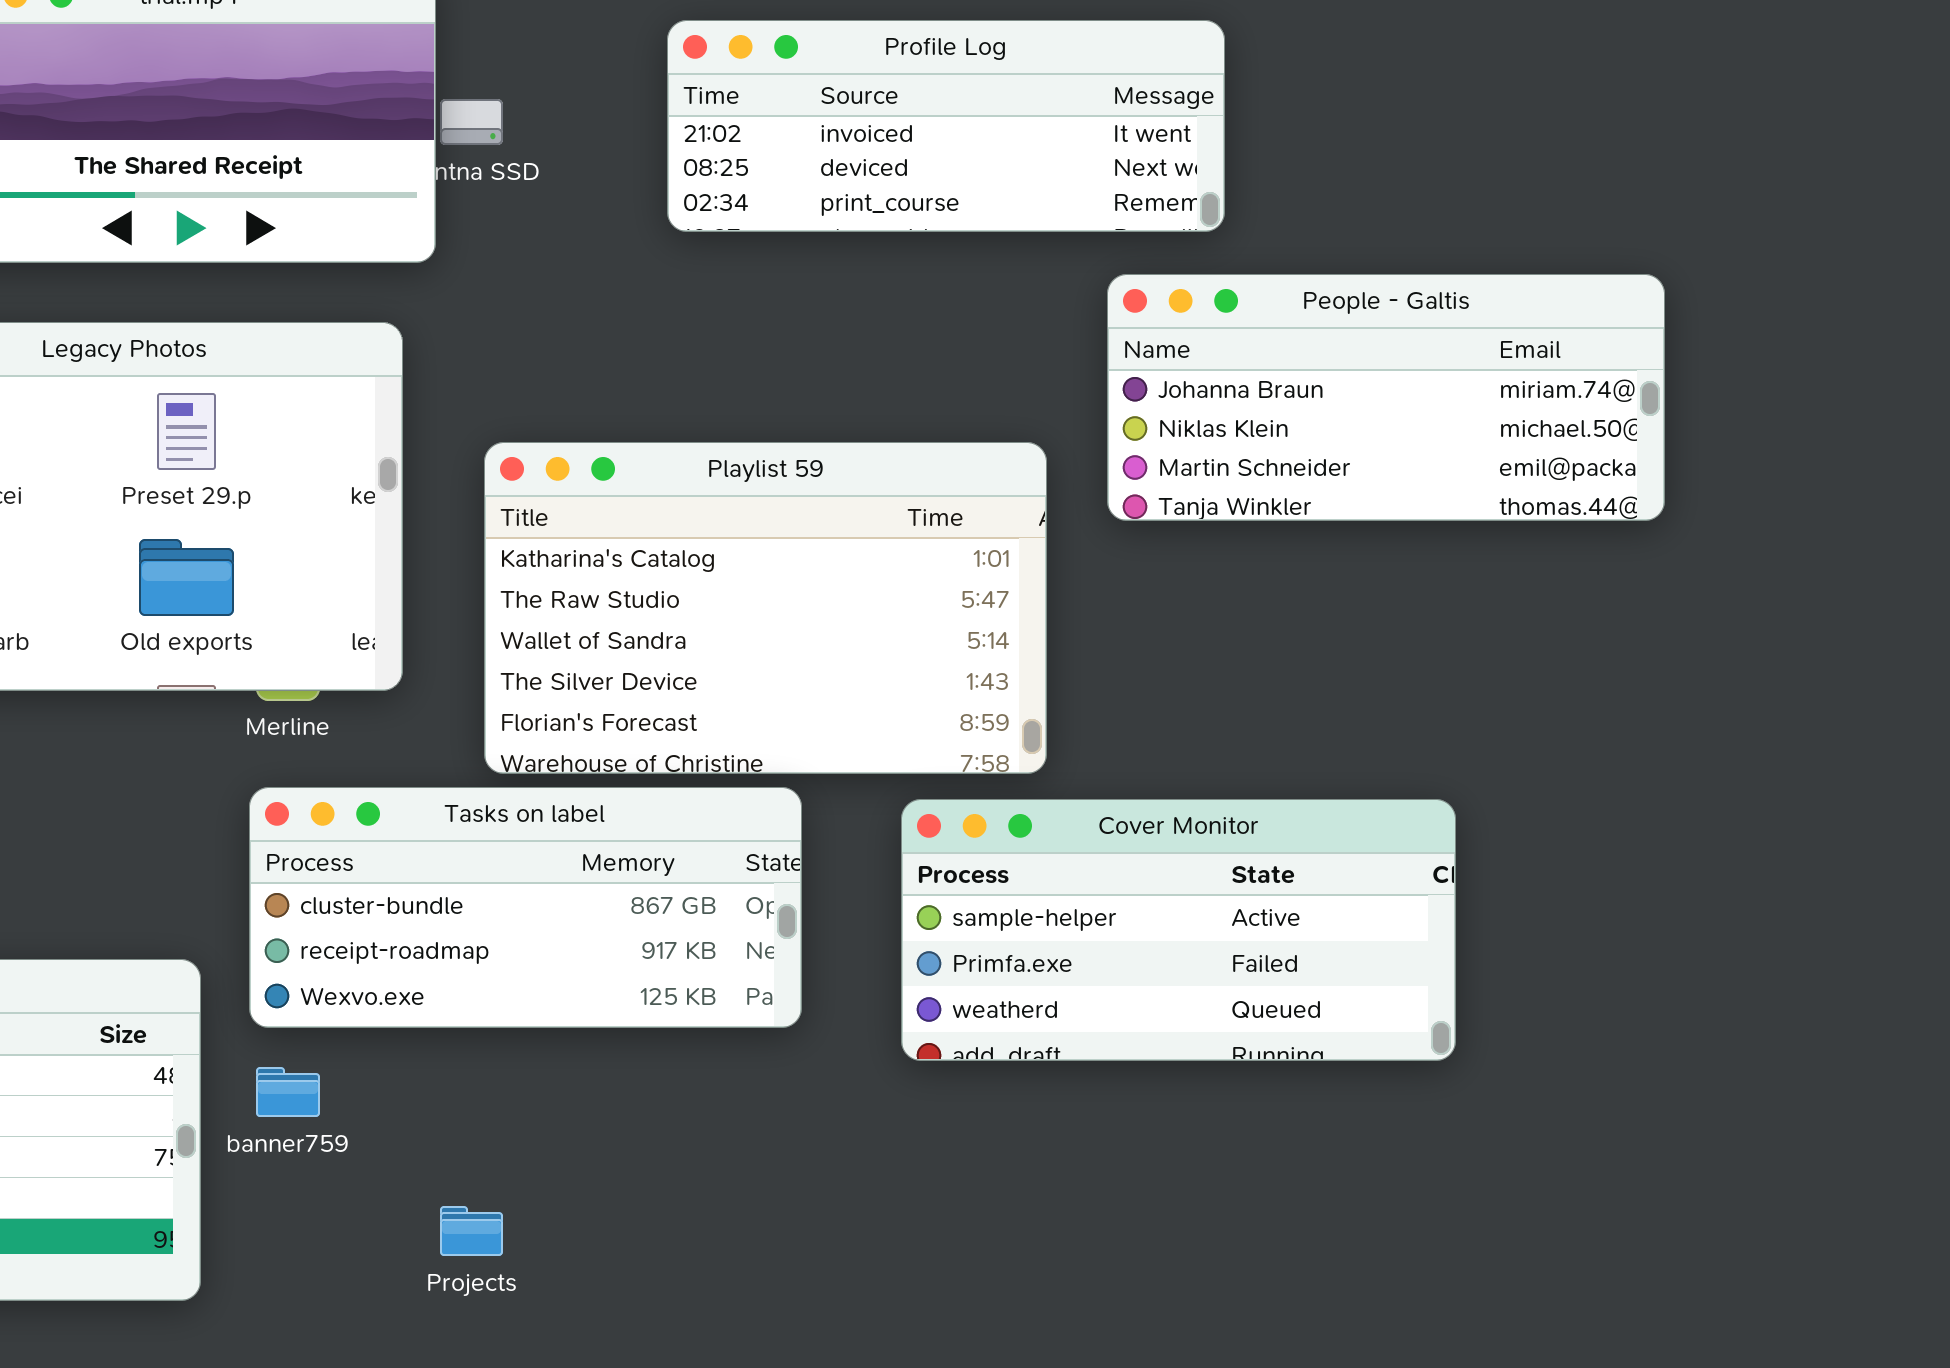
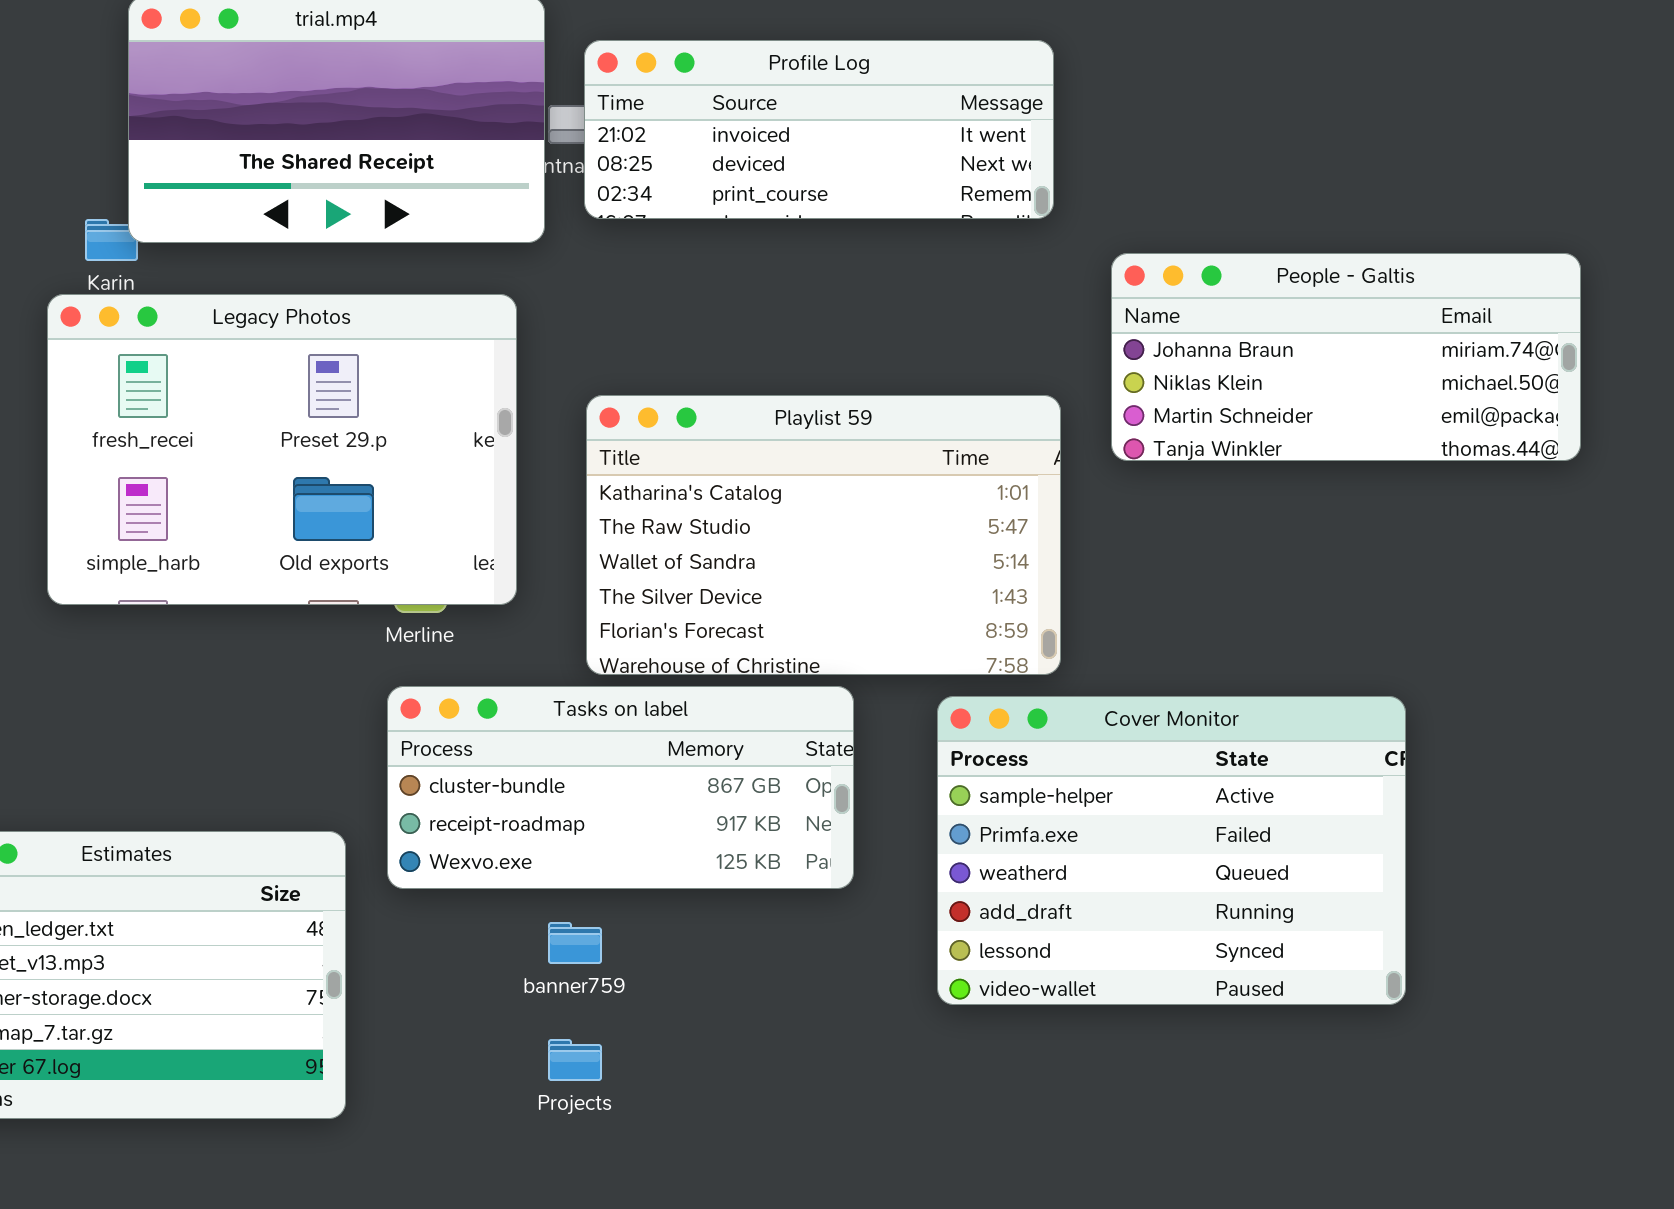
Profile Log: [667,20,1225,232] -> [584,40,1054,219], moved
Cover Monitor: [901,799,1456,1061] -> [937,696,1406,1005], resized
banner759: [256,1067,320,1117] -> [548,922,602,964], moved

